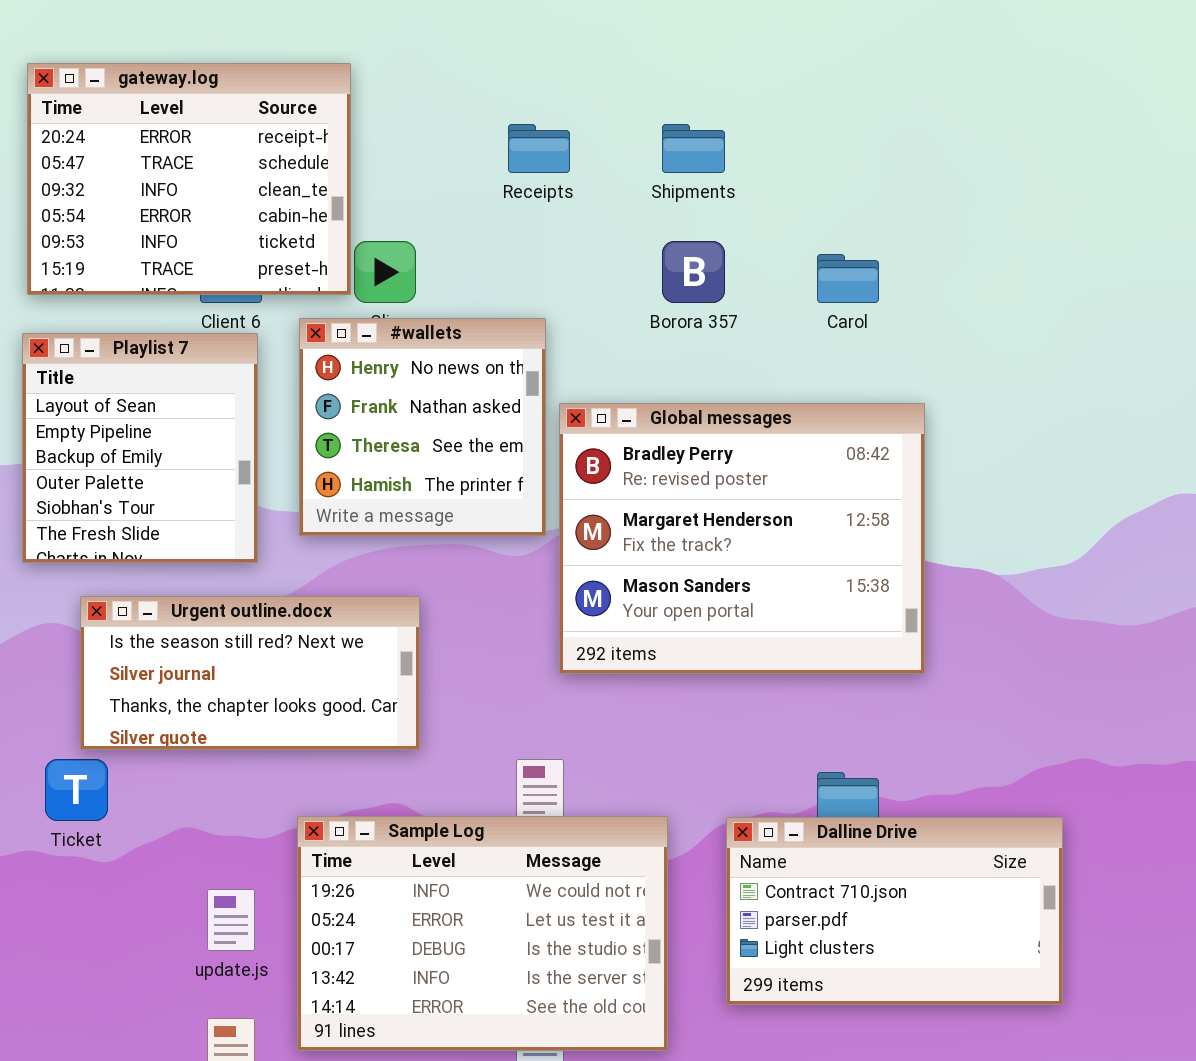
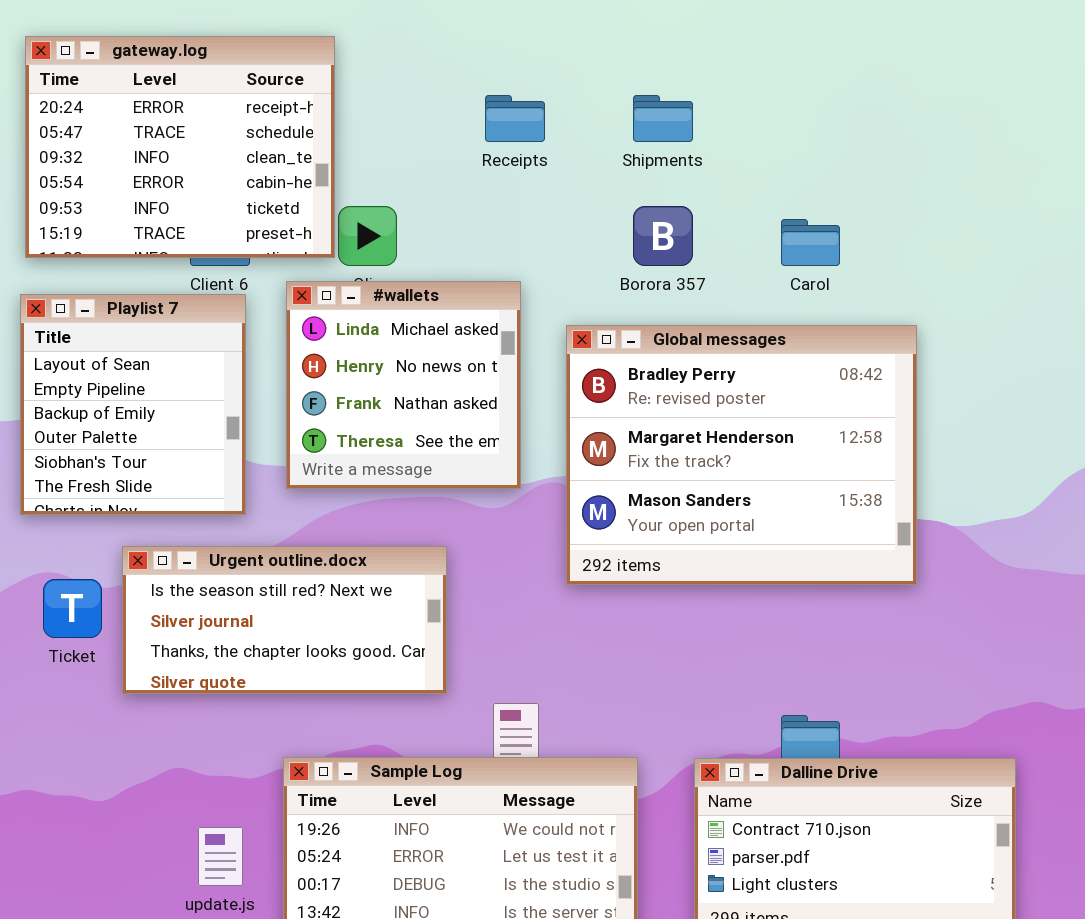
#wallets: [299,318,546,536] -> [286,281,521,489], scrolled up 1 row
Global messages: [559,403,925,674] -> [566,325,917,585], moved
Urgent outline.docx: [80,596,420,750] -> [122,546,447,694], moved
Ticket: [45,759,108,821] -> [43,579,102,638], moved

